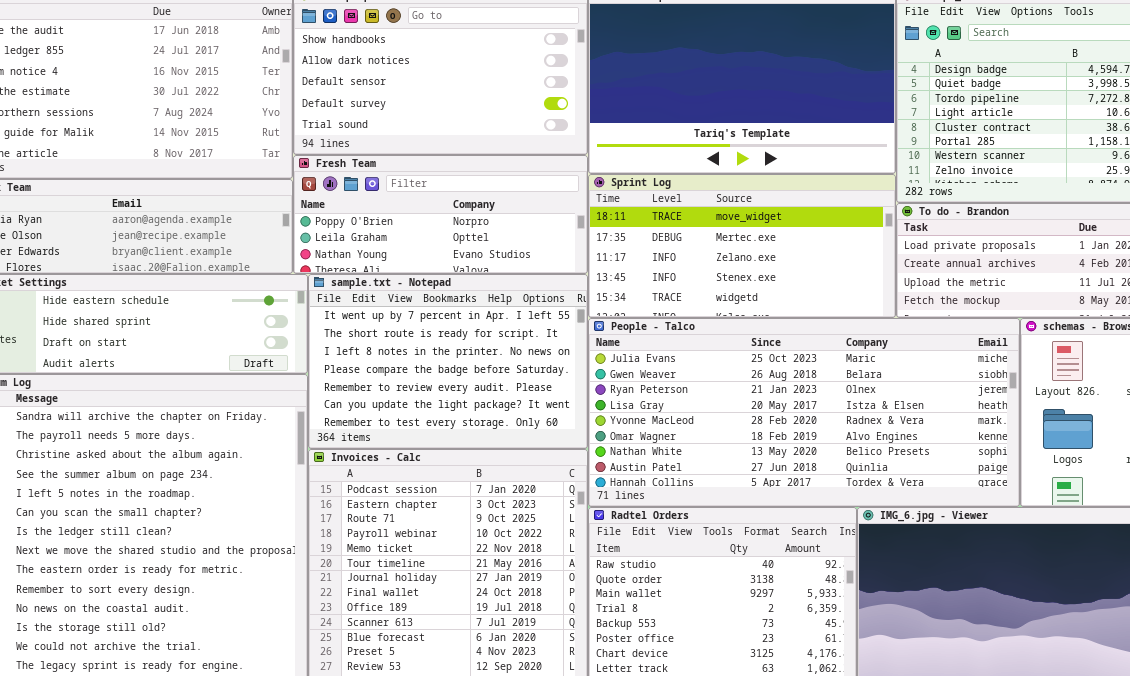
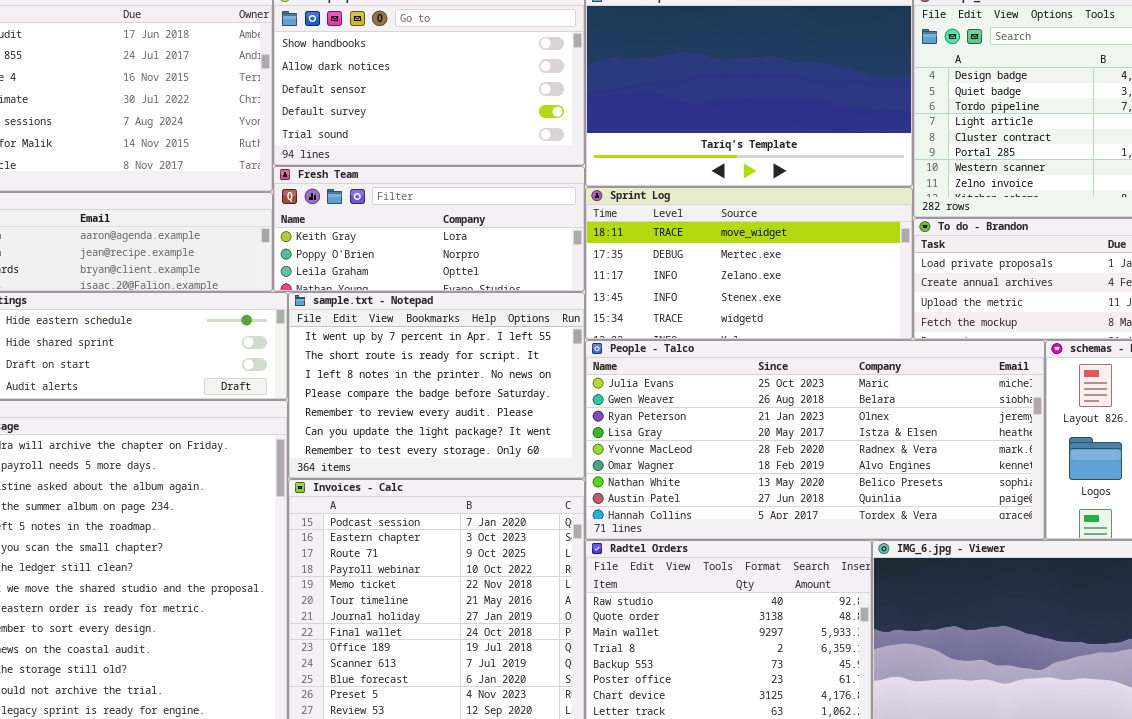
Fresh Team: [293,155,588,274] -> [273,166,585,292], scrolled up 1 row

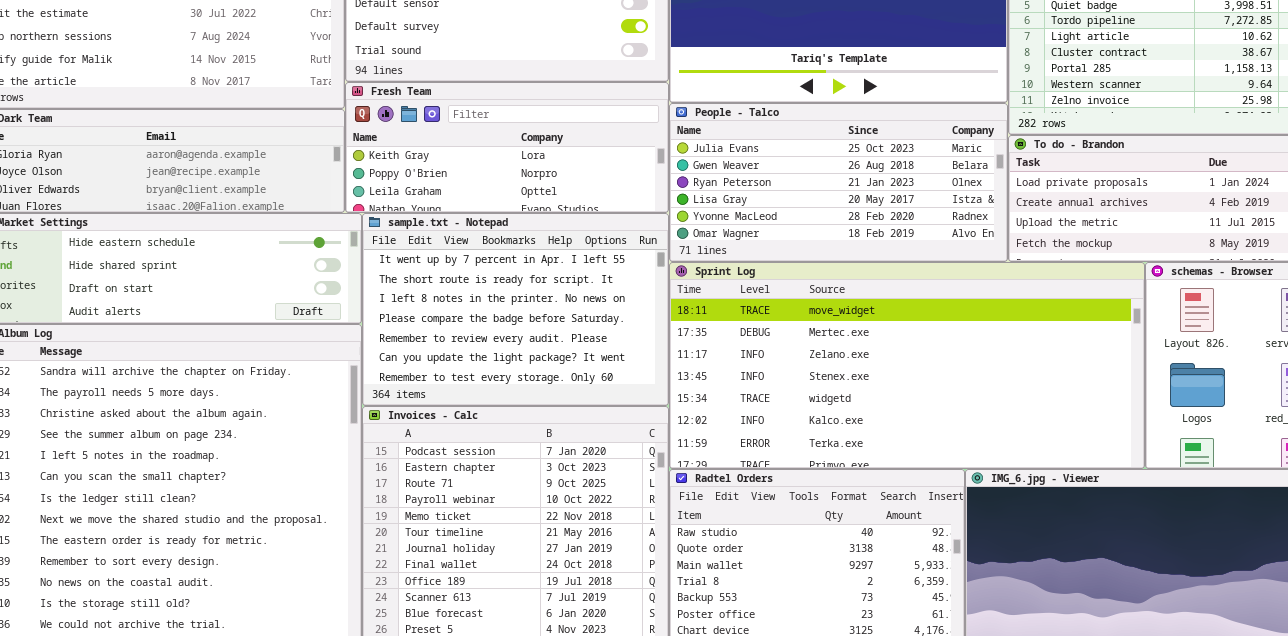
Sprint Log: [585,187,913,340] -> [669,262,1145,469], moved, resized
People - Talco: [585,340,1045,540] -> [669,103,1008,262], moved, resized

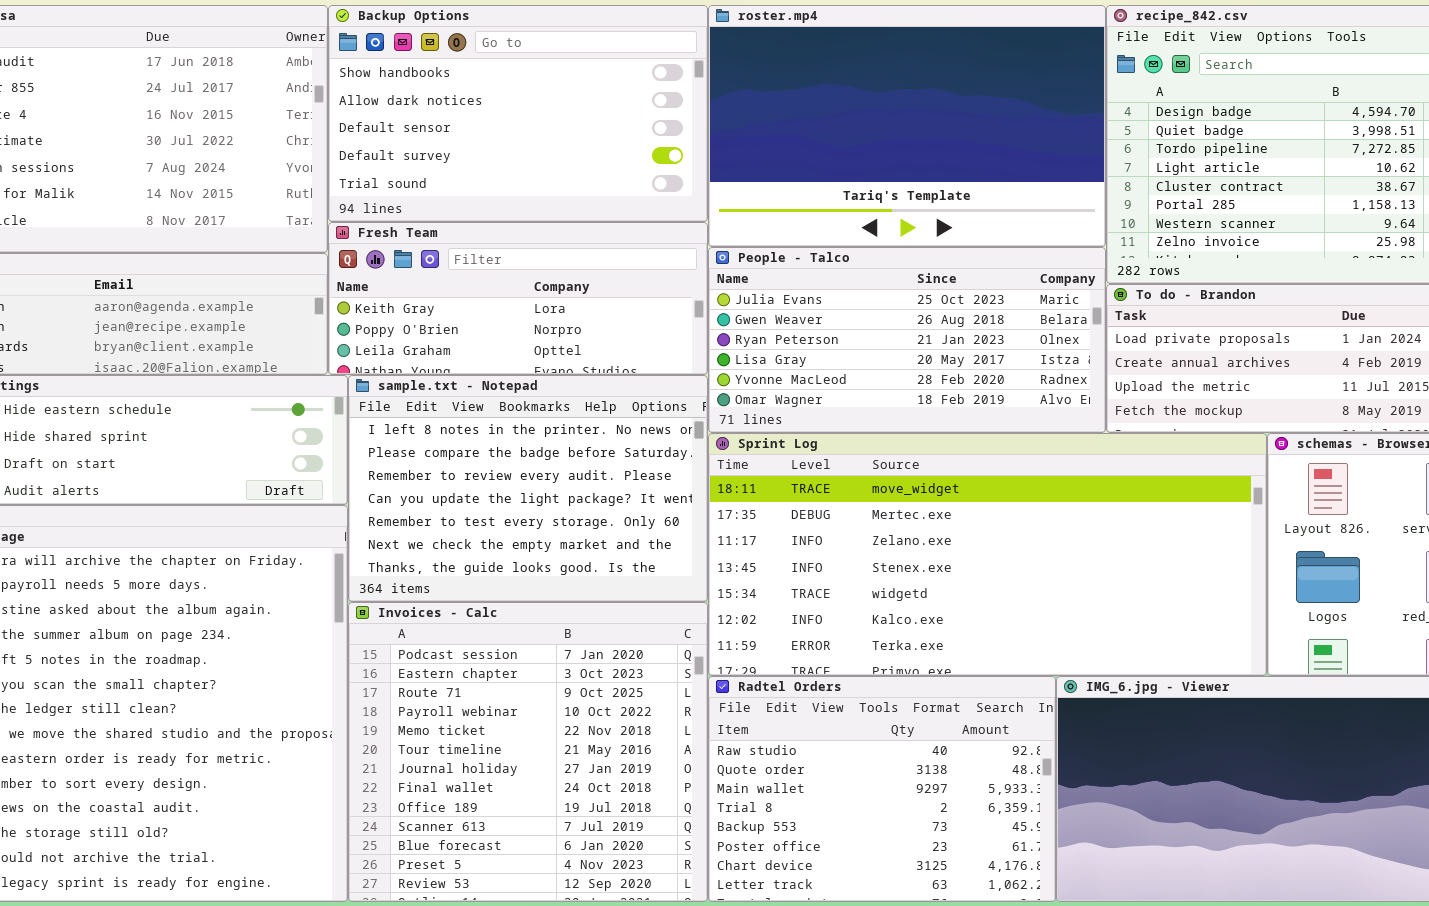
sample.txt - Notepad: [362,213,669,406] -> [348,375,708,602], scrolled down 2 rows

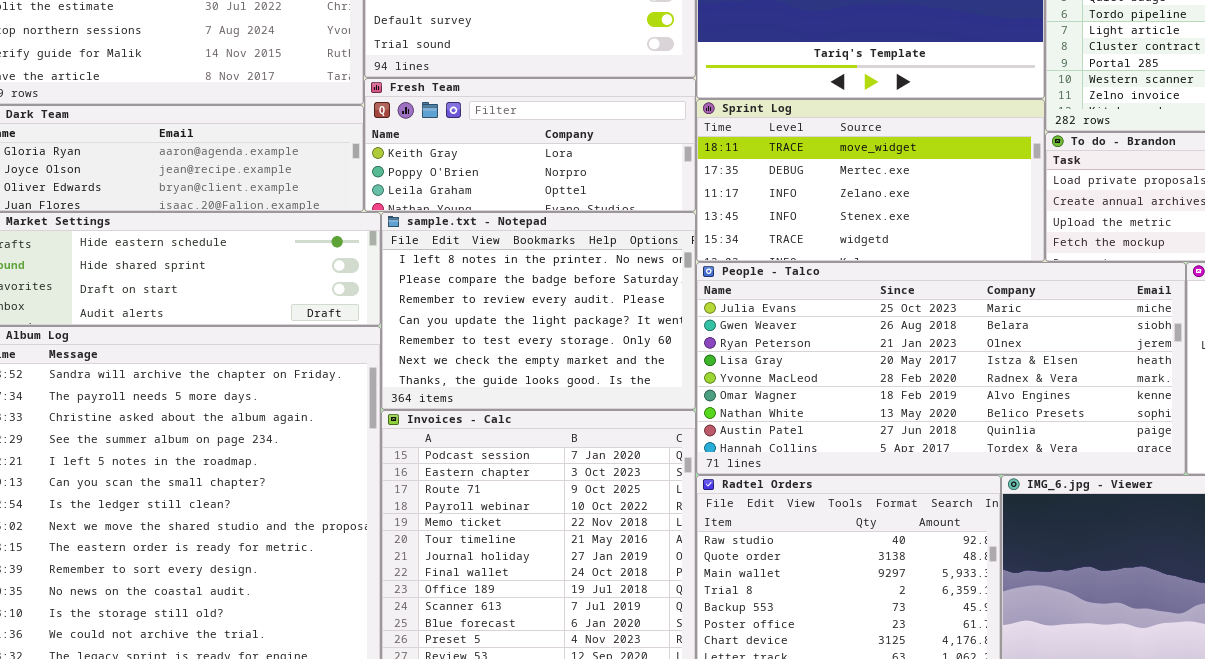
People - Talco: [708,247,1106,433] -> [696,262,1186,475], moved, resized
Sprint Log: [708,433,1267,676] -> [696,99,1045,262], moved, resized

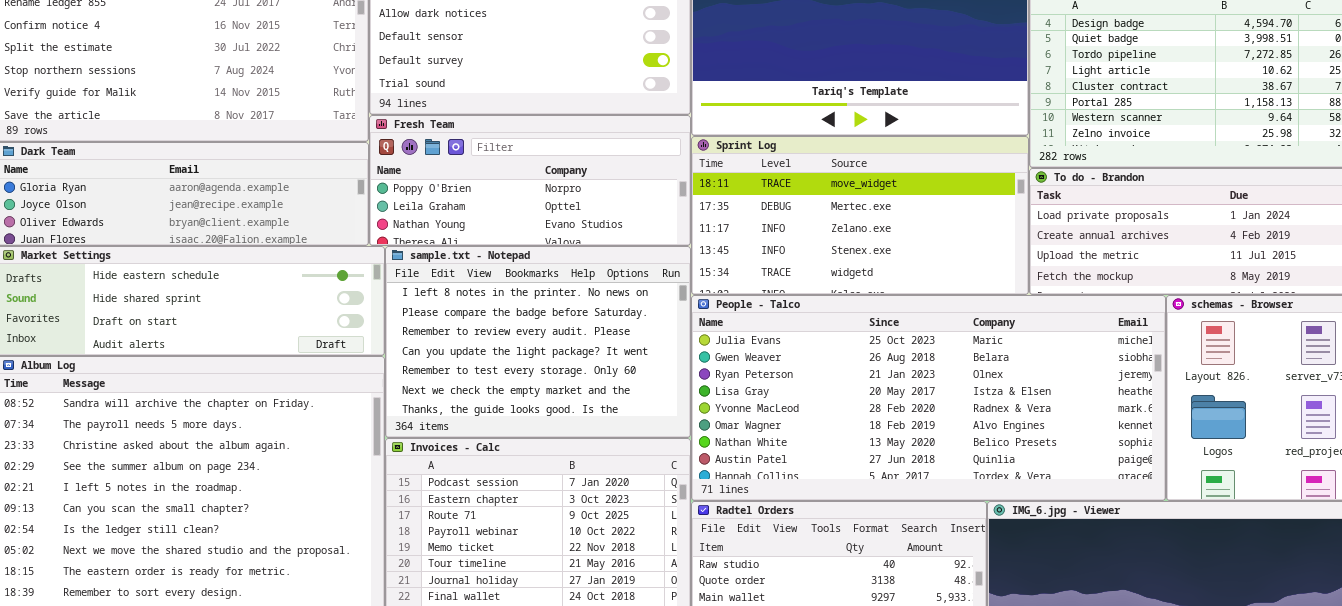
Fresh Team: [364,78,696,212] -> [369,115,691,246], scrolled down 1 row

